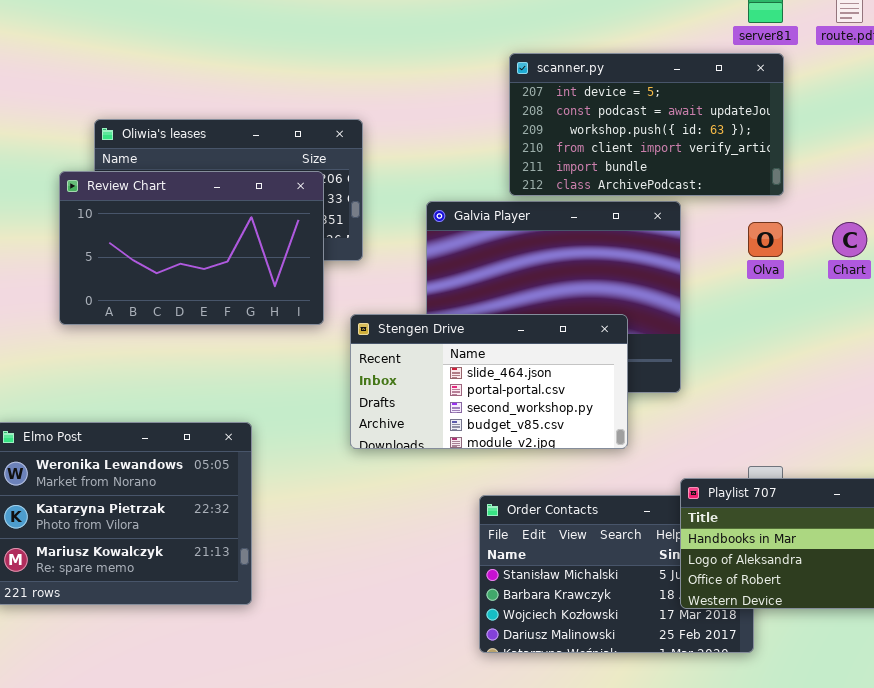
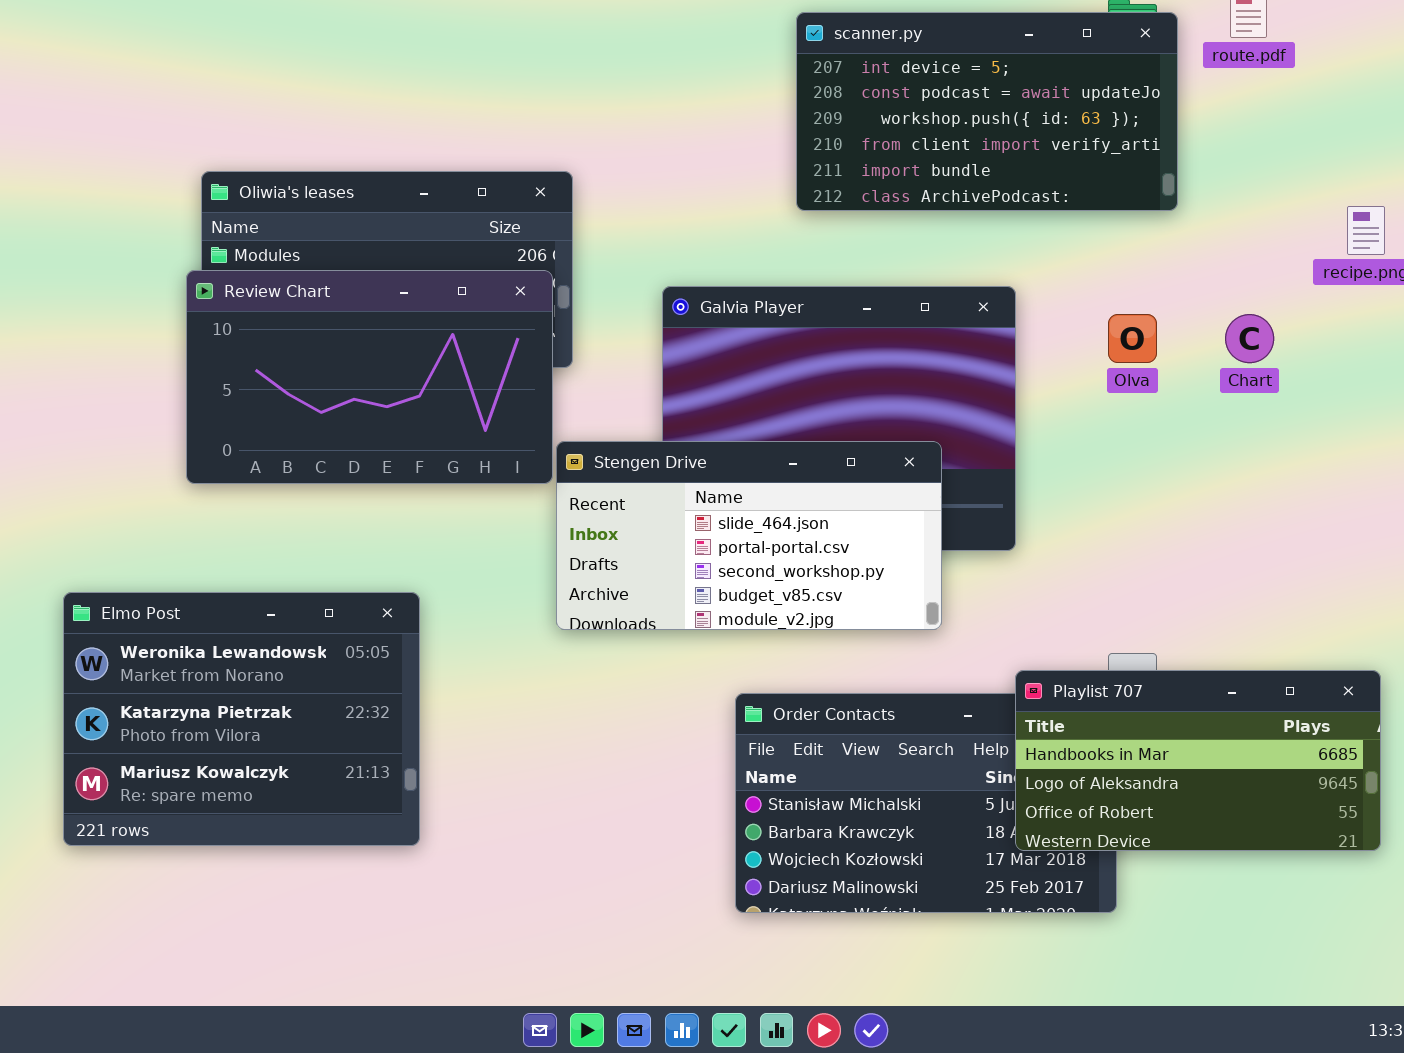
scanner.py: [509,53,784,196] -> [796,12,1178,211], moved
Review Chart: [59,171,324,325] -> [186,270,553,484], moved

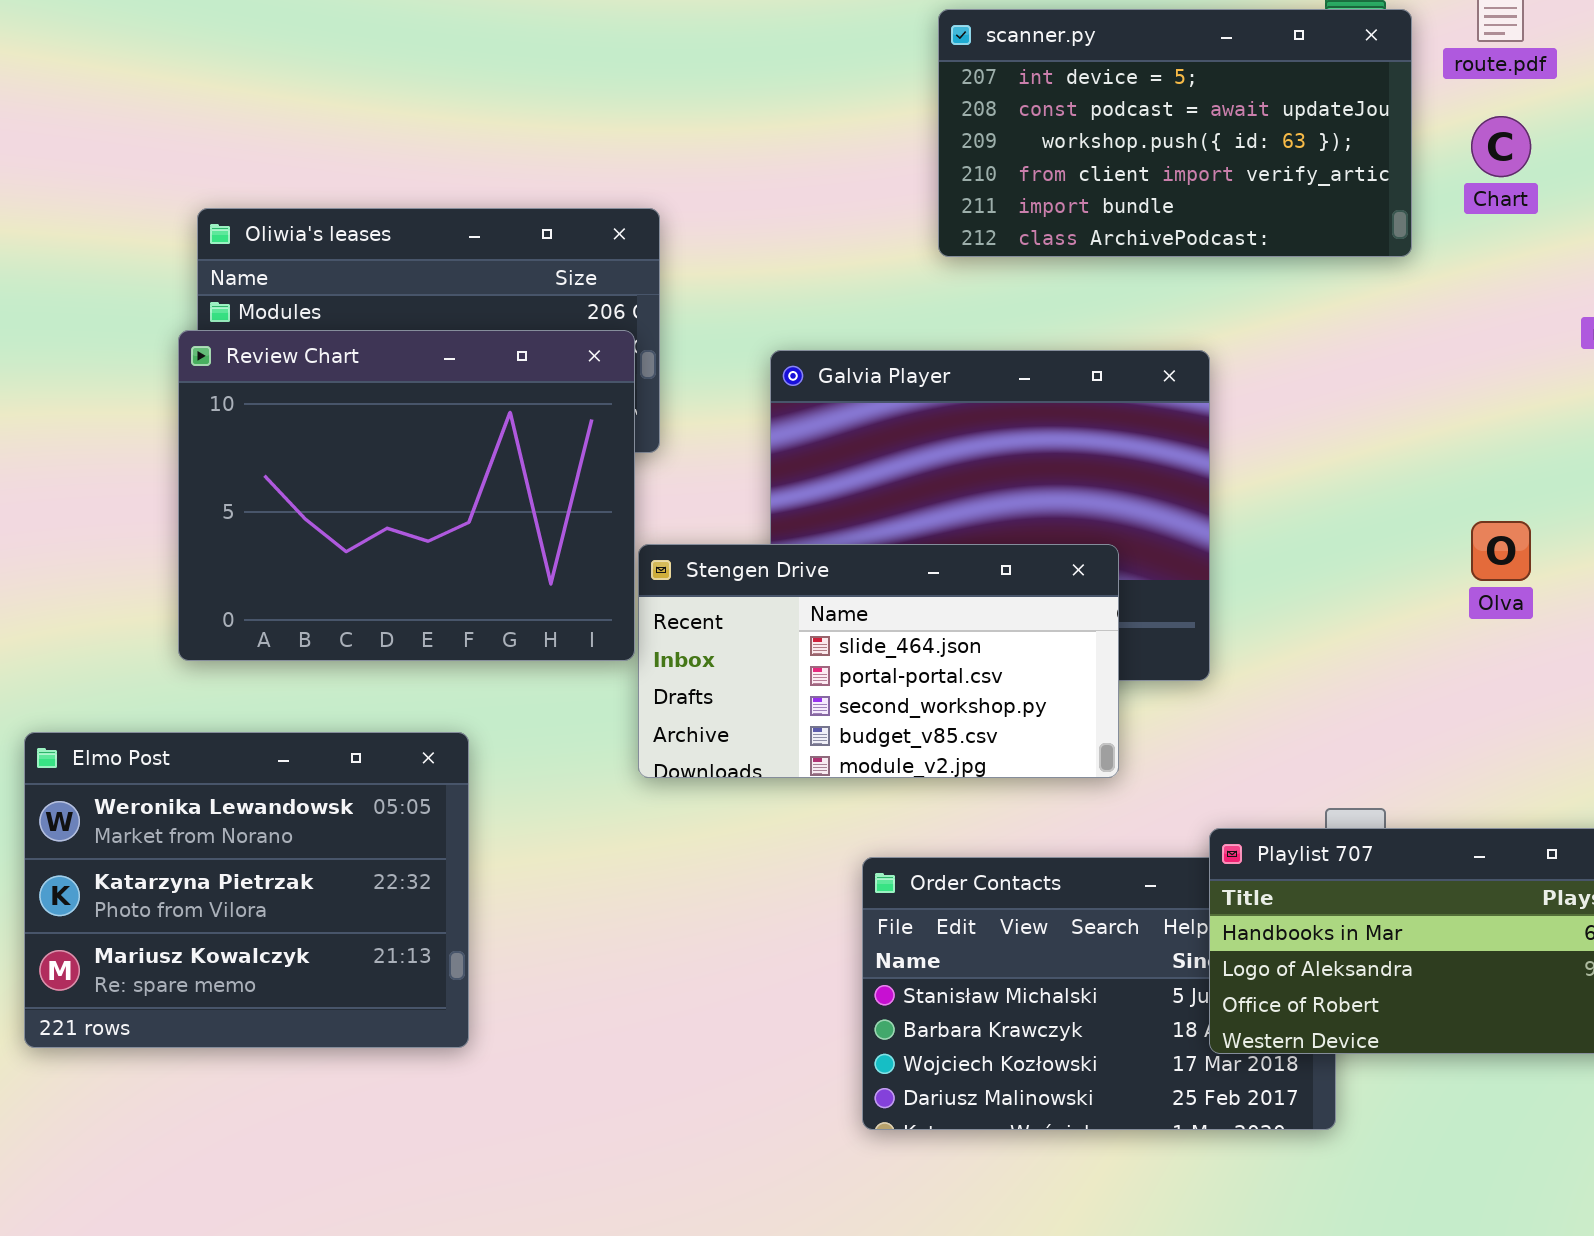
Review Chart: [186,270,553,484] -> [178,330,635,661], resized
Olva: [1108,314,1157,363] -> [1471,521,1531,581], moved
Chart: [1225,314,1274,363] -> [1471,116,1531,177], moved

